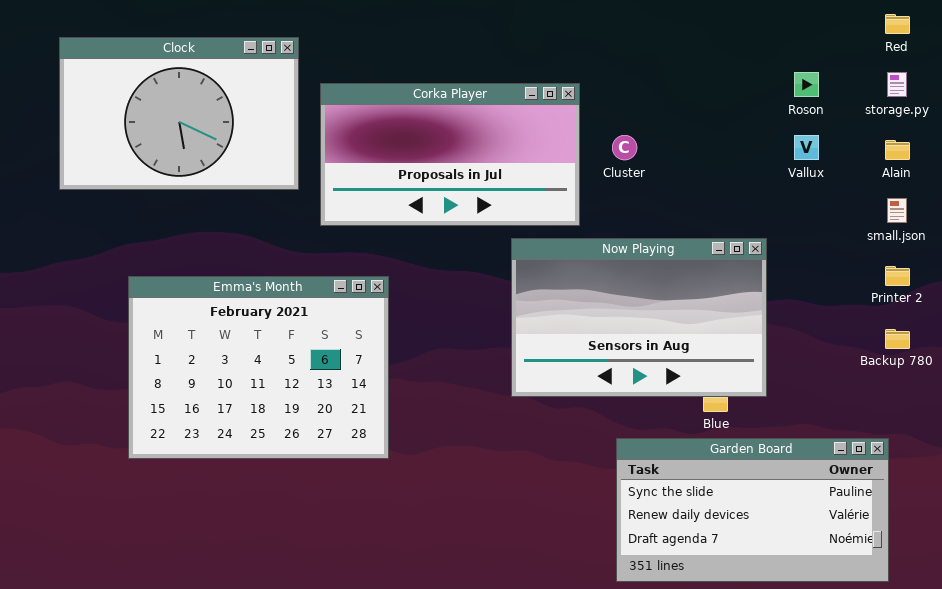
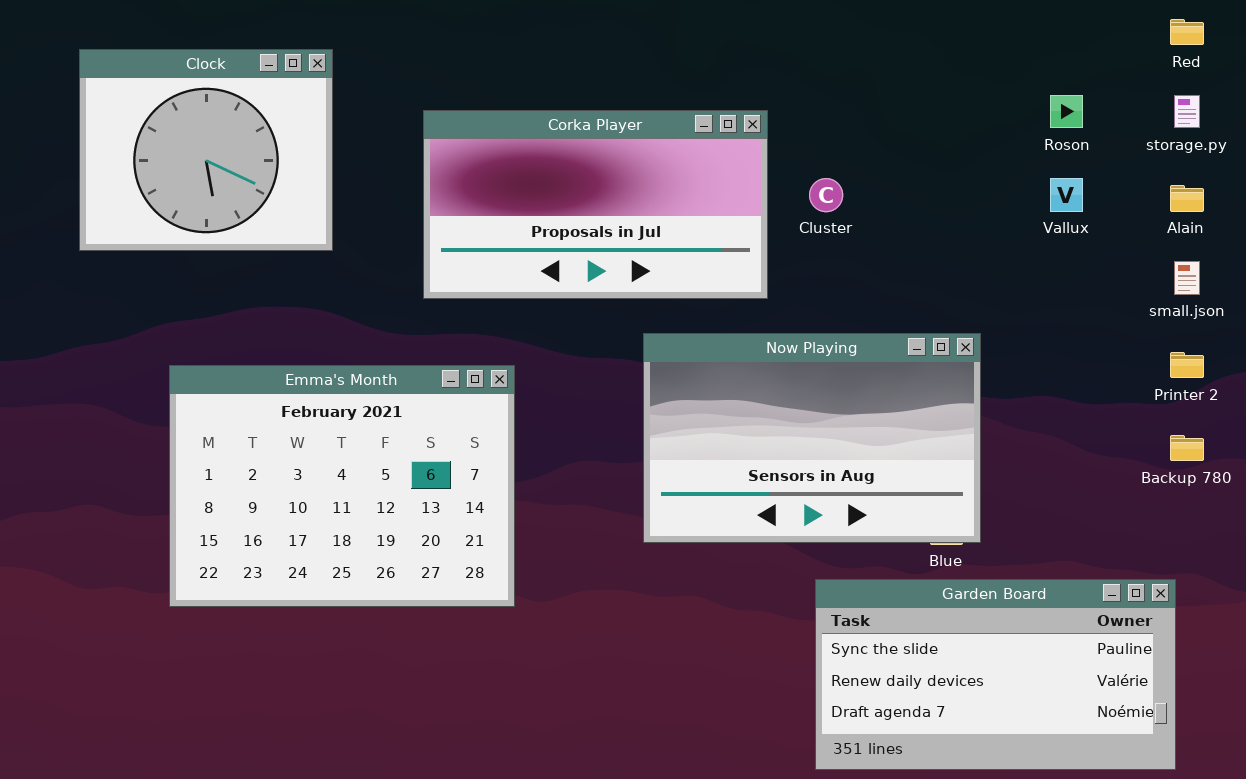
Clock: [59,37,299,190] -> [79,49,333,251], resized
Now Playing: [511,238,767,397] -> [643,333,981,543], moved

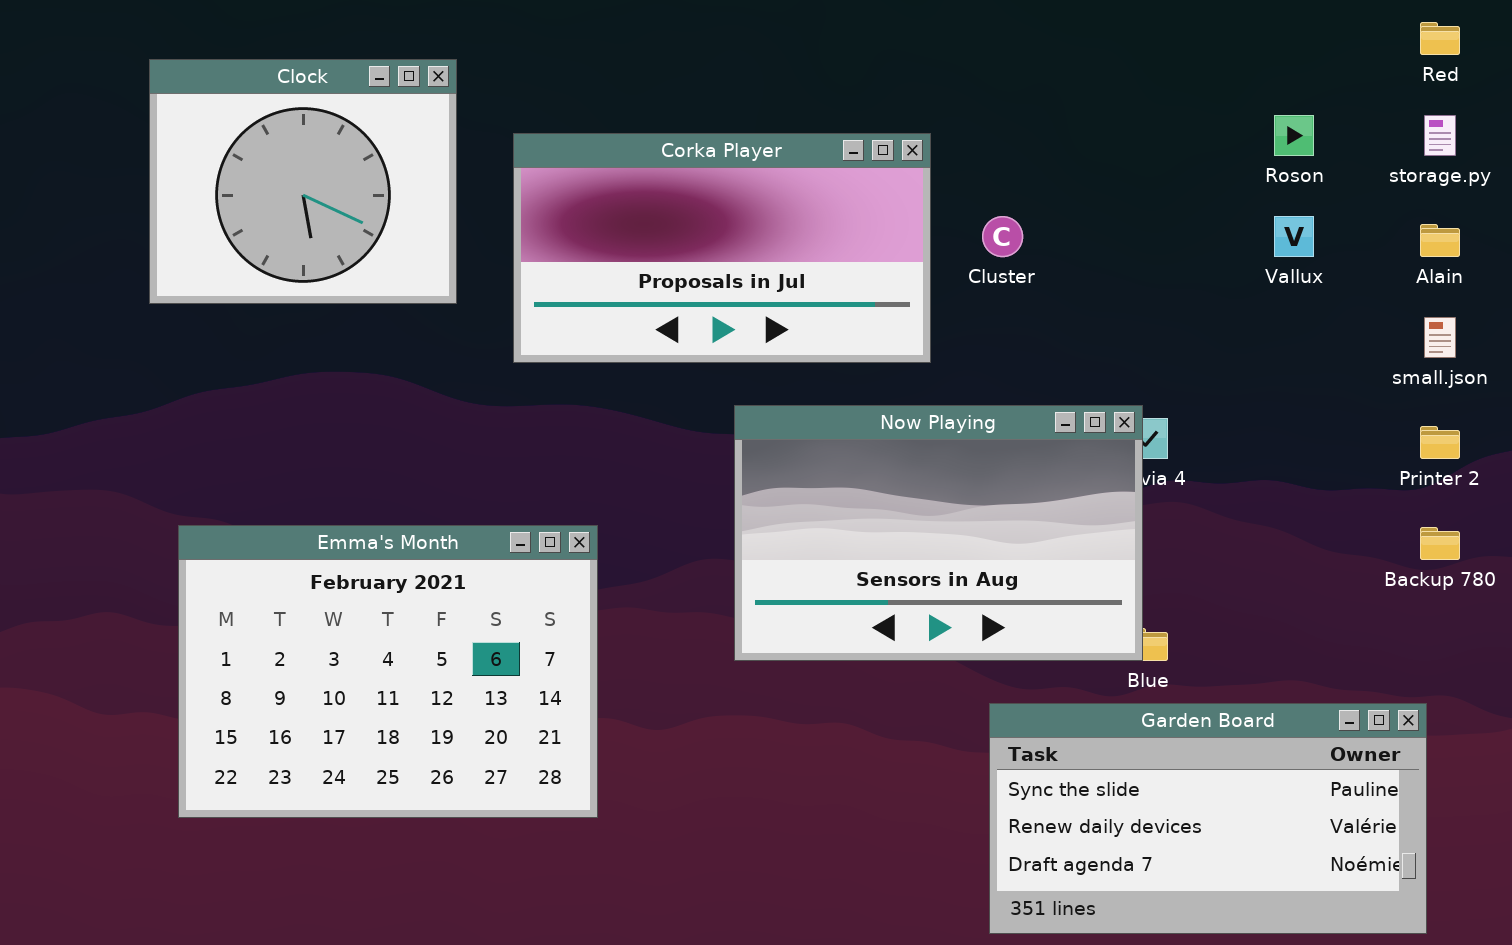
Clock: [79,49,333,251] -> [149,59,457,304], moved
Now Playing: [643,333,981,543] -> [734,405,1143,661], moved
Emma's Month: [169,365,515,607] -> [178,525,598,818], moved

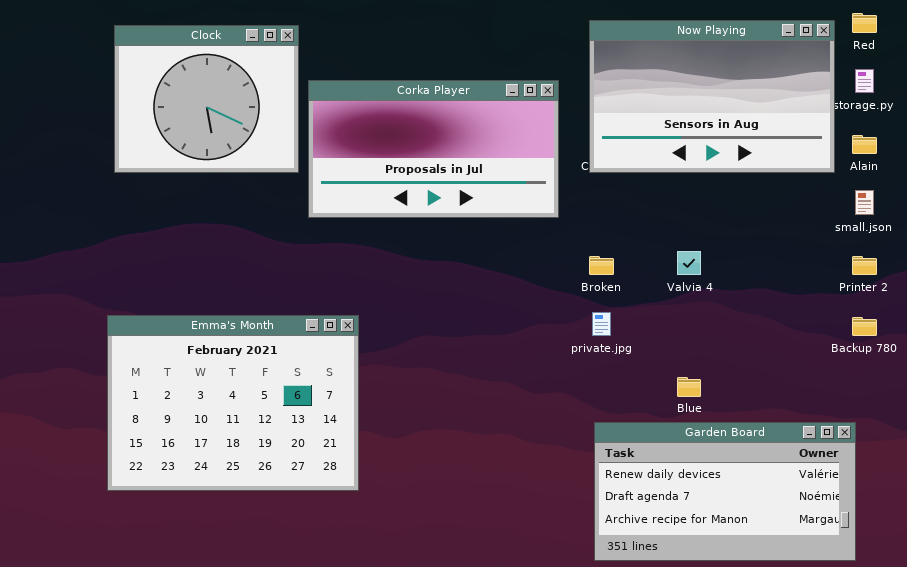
Clock: [149,59,457,304] -> [114,25,299,173], moved
Now Playing: [734,405,1143,661] -> [589,20,835,173], moved
Garden Board: [989,703,1427,934] -> [594,422,856,561], scrolled down 1 row

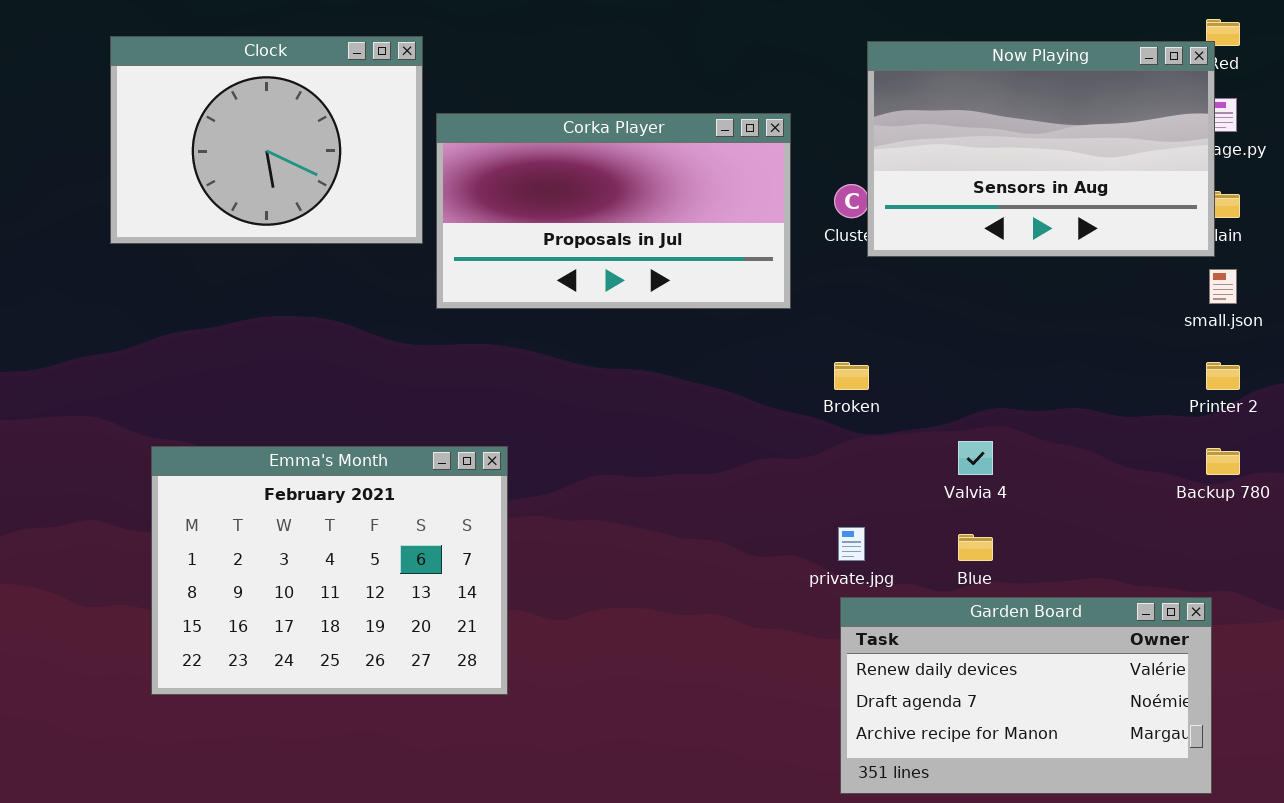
Now Playing: [589,20,835,173] -> [867,41,1215,257], moved
Clock: [114,25,299,173] -> [110,36,423,244], resized
Valvia 4: [677,251,701,275] -> [958,441,993,475], moved
private.jpg: [592,312,611,336] -> [838,527,865,561], moved

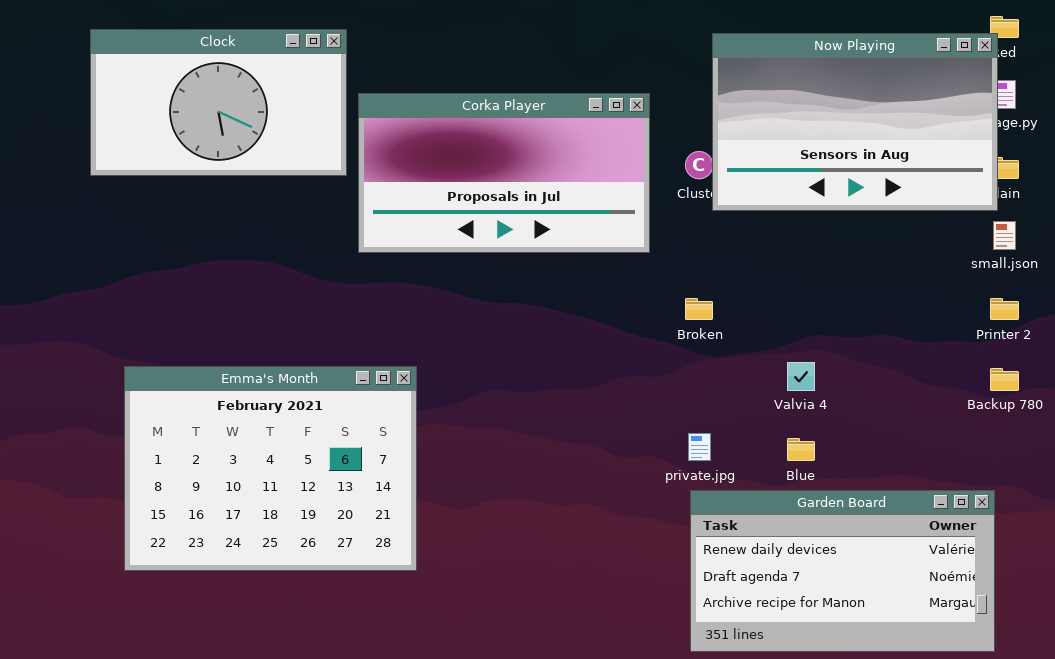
Clock: [110,36,423,244] -> [90,29,347,176], resized

